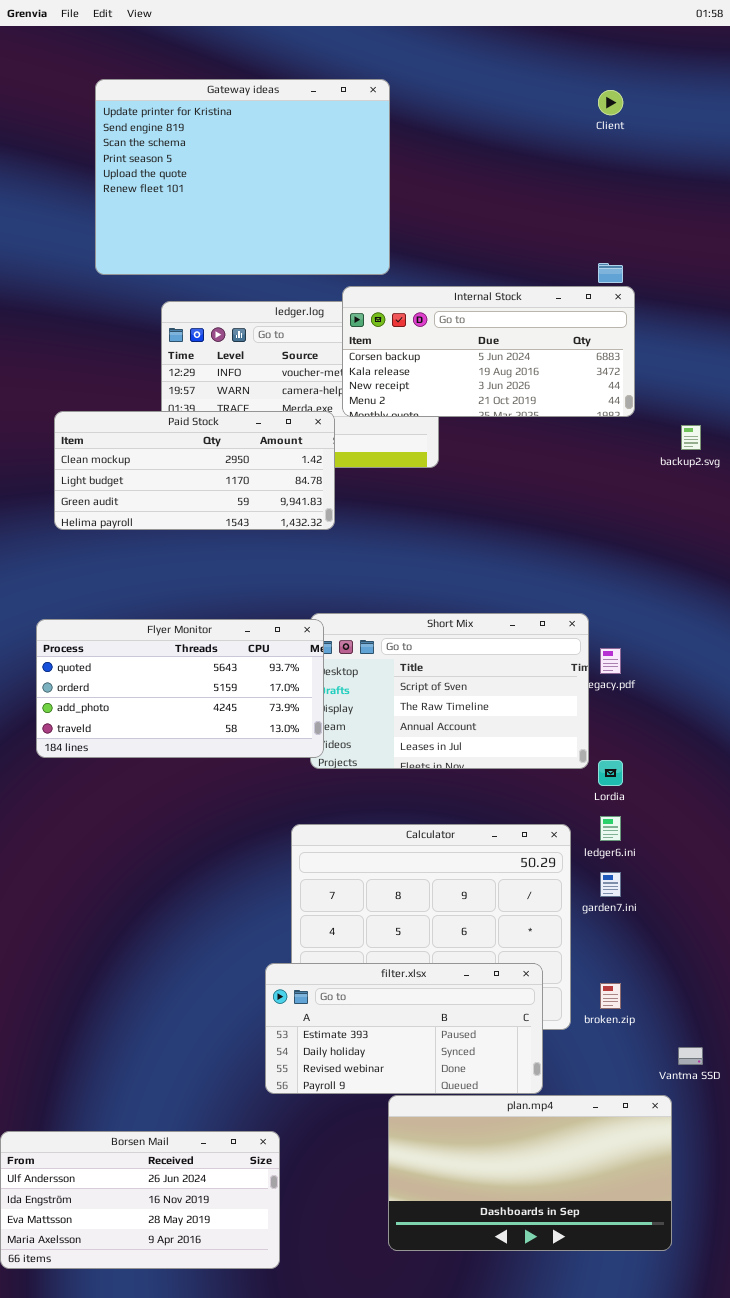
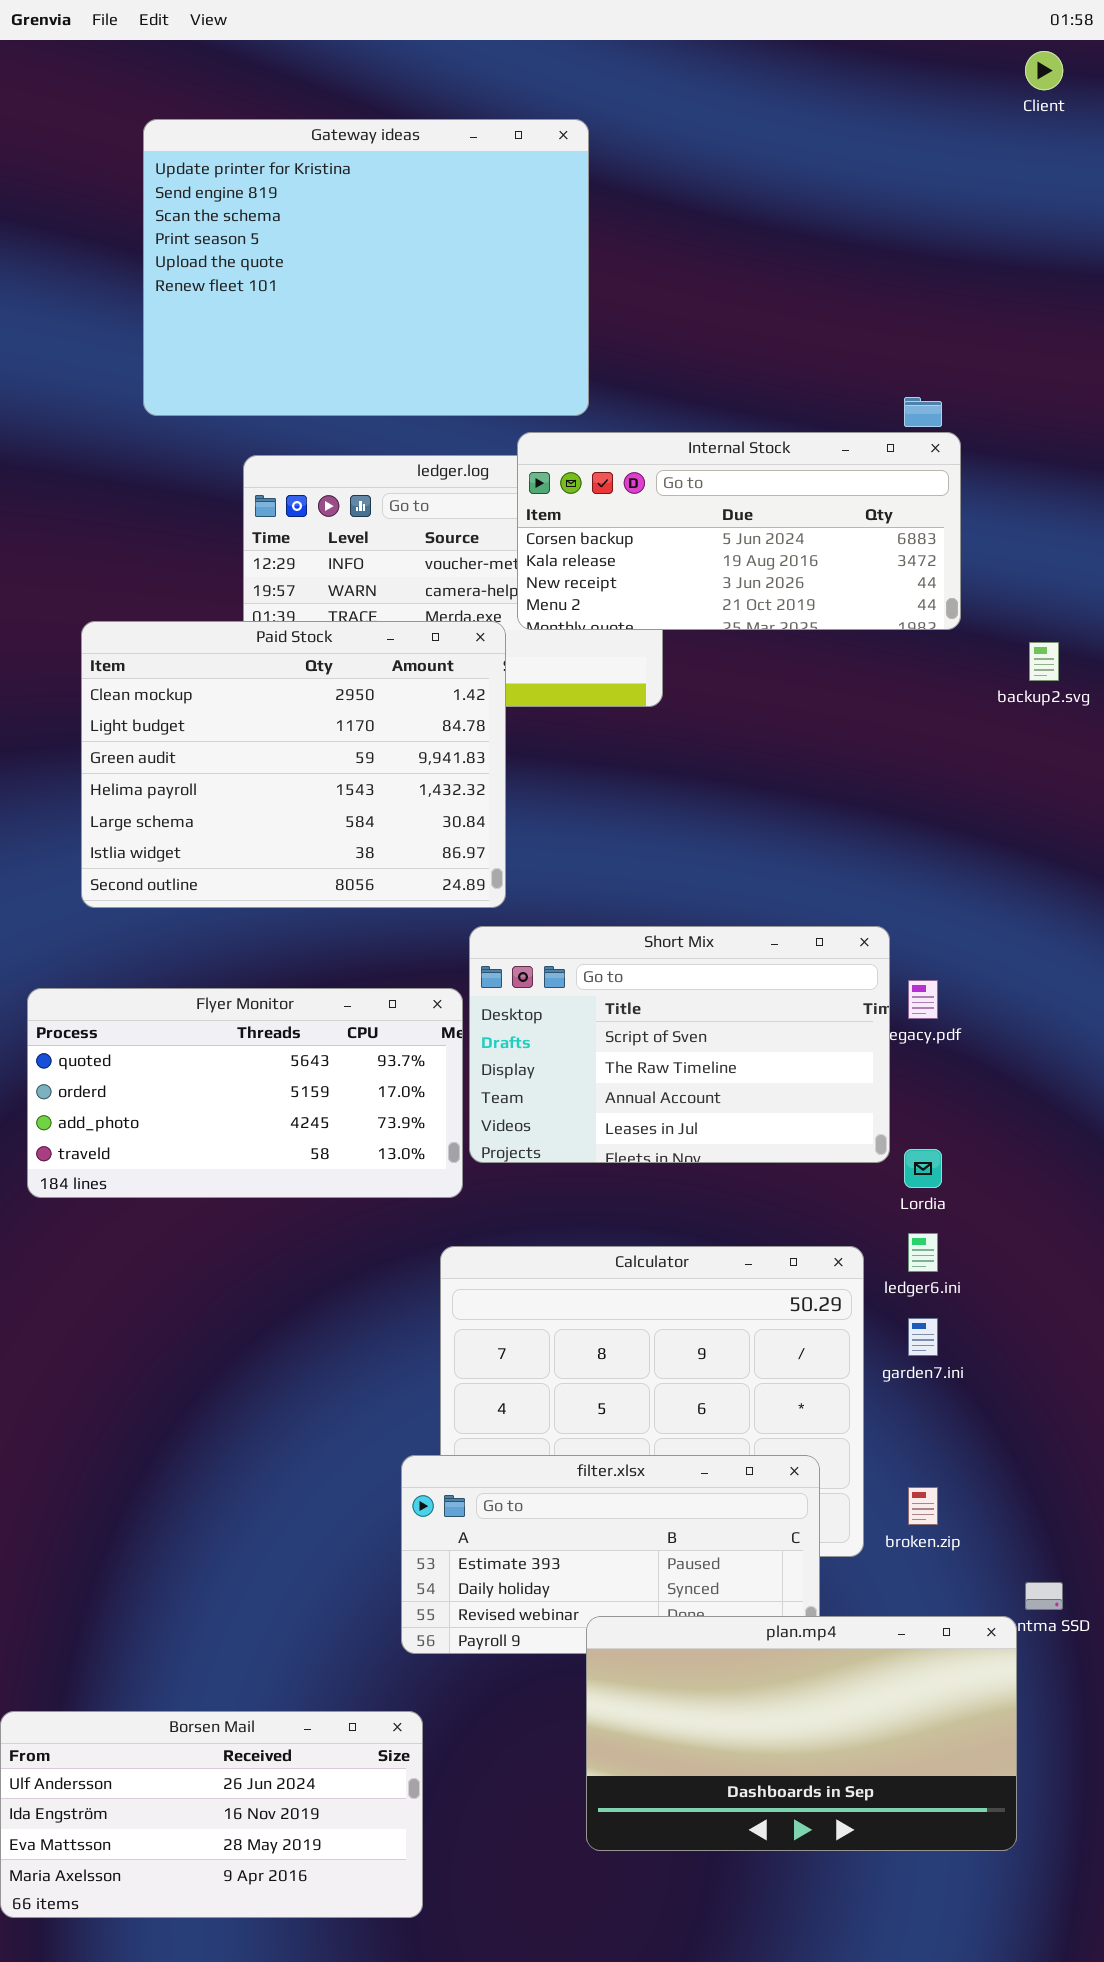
Client: [598,90,623,115] -> [1025,51,1063,90], moved
Paid Stock: [54,411,335,530] -> [81,621,506,908], resized
Flyer Monitor: [36,619,324,758] -> [27,988,463,1198], moved
plan.mp4: [388,1095,672,1251] -> [586,1616,1017,1851], moved

